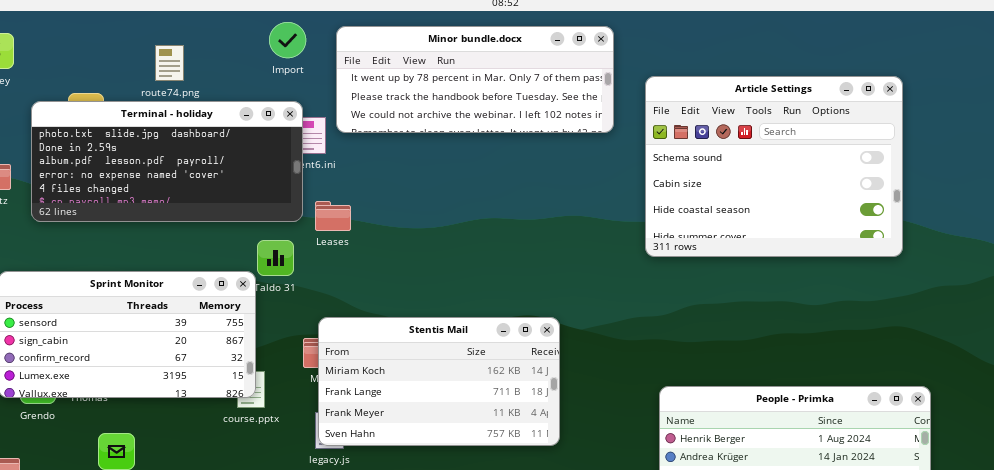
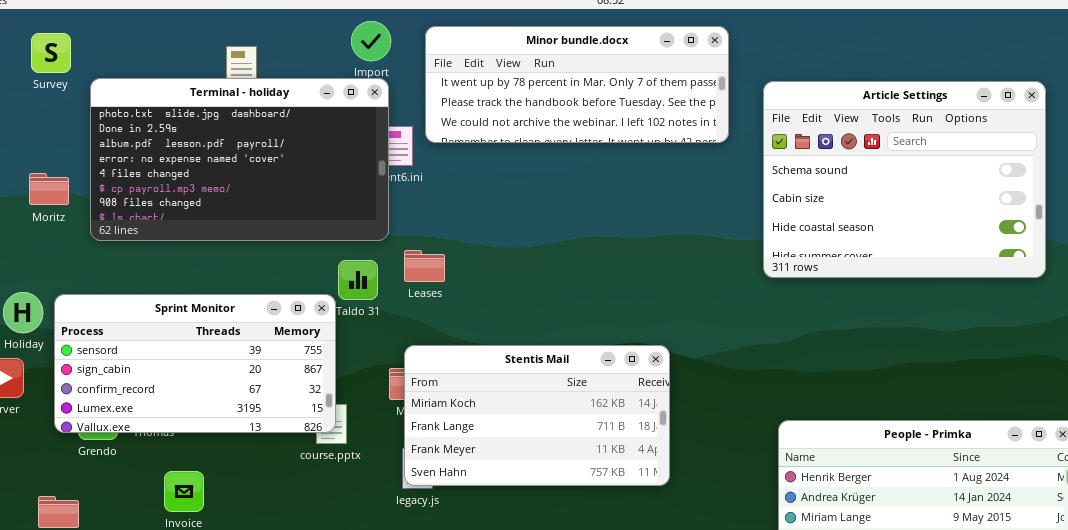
Terminal - holiday: [31,101,303,222] -> [90,78,389,241], resized
Leases: [315,201,351,231] -> [404,250,445,282], moved

